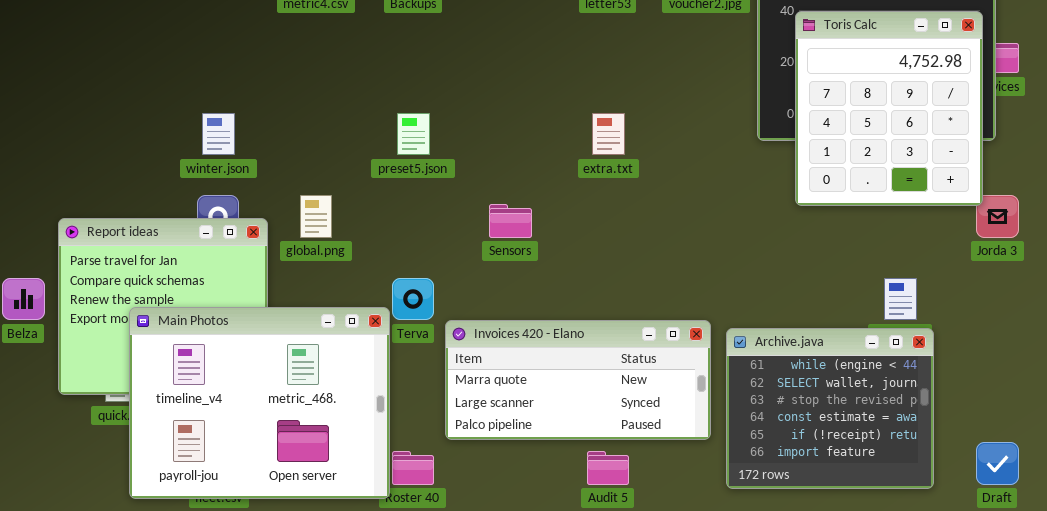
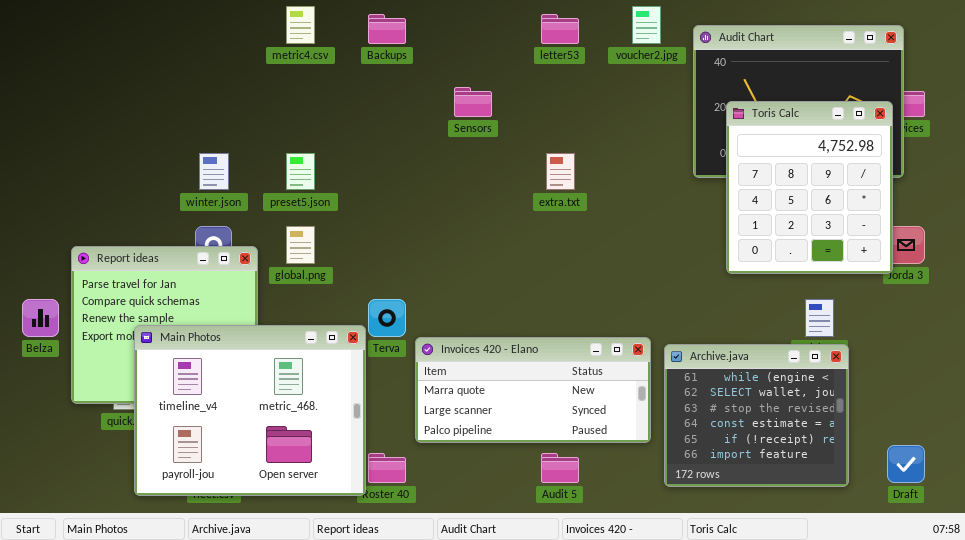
Toris Calc: [795,11,983,206] -> [726,101,893,274], moved
preset5.json: [397,113,430,155] -> [286,153,315,190], moved
Sensors: [489,204,532,238] -> [454,87,492,117], moved

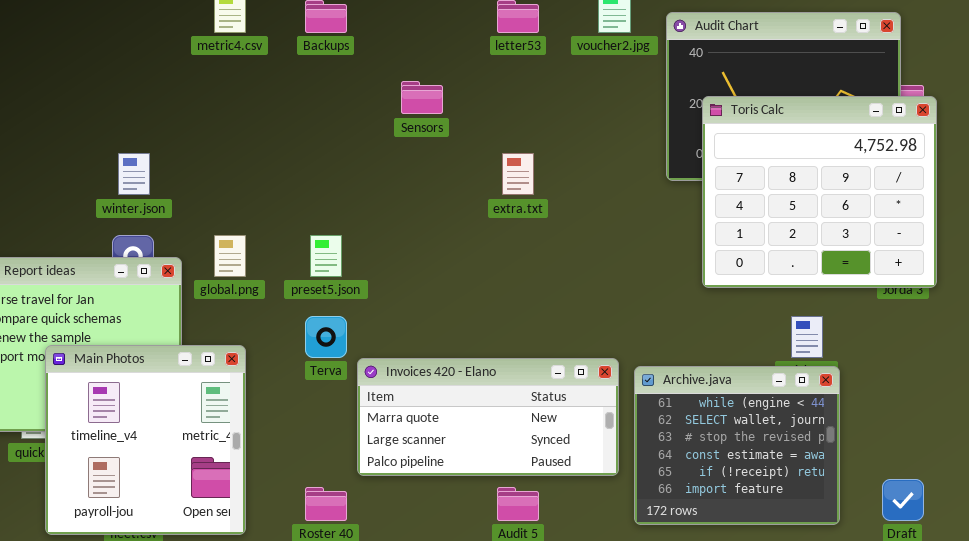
Toris Calc: [726,101,893,274] -> [702,96,937,288], resized
preset5.json: [286,153,315,190] -> [310,235,342,277], moved
Main Photos: [134,325,366,496] -> [45,345,246,535], resized

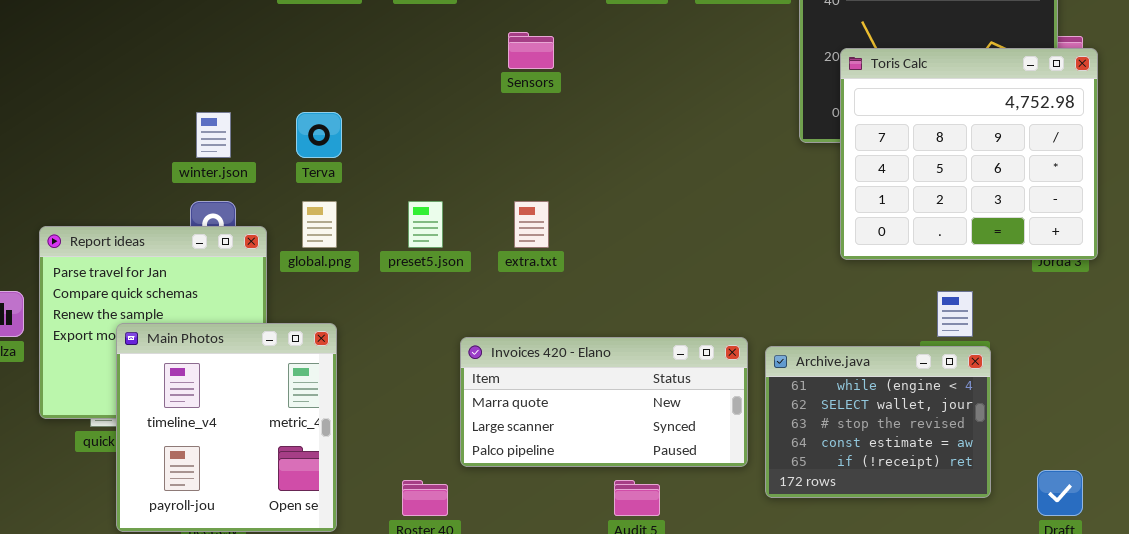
extra.txt: [502,153,534,195] -> [514,201,549,248], moved
Terva: [305,316,347,358] -> [296,112,342,158], moved
Archive.java: [634,366,840,525] -> [765,346,991,498], resized

